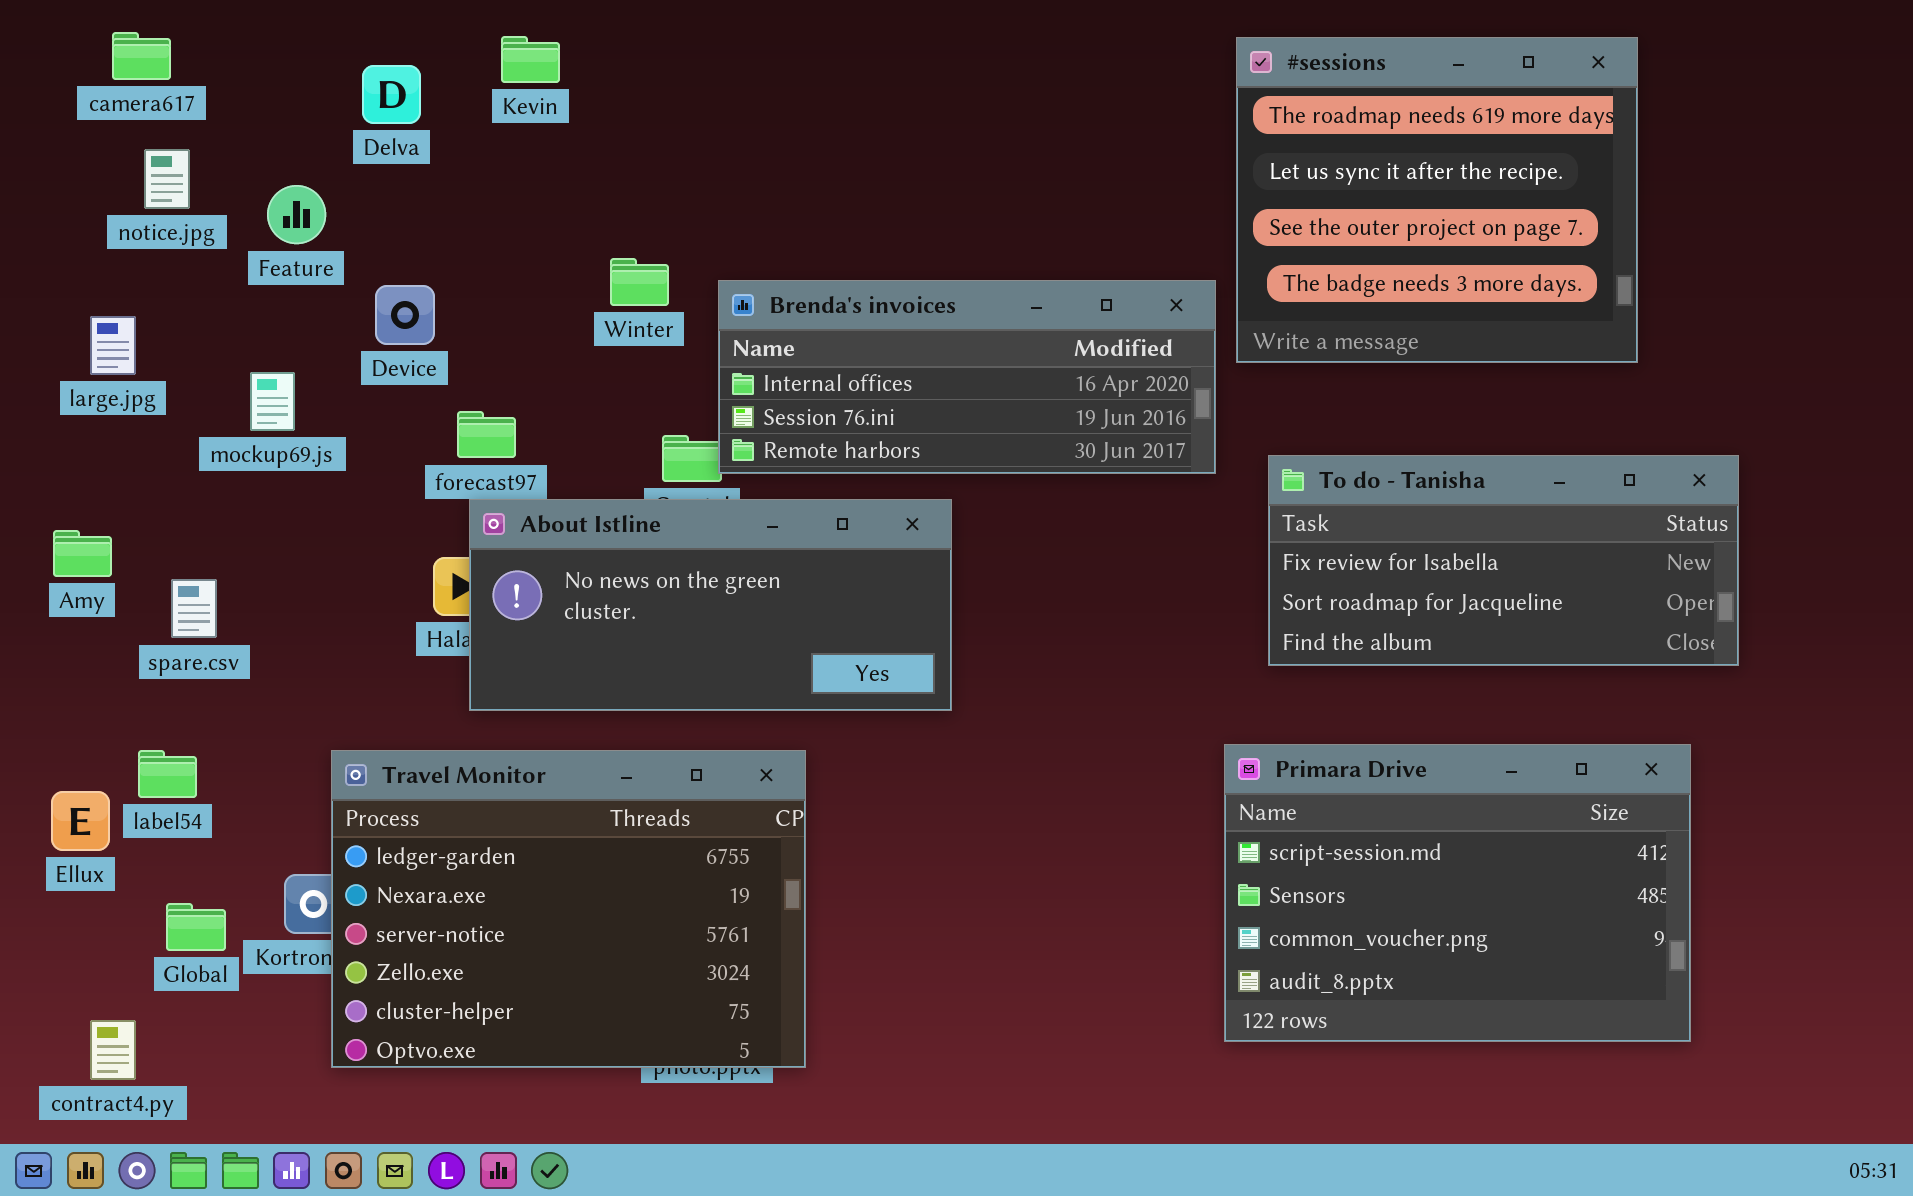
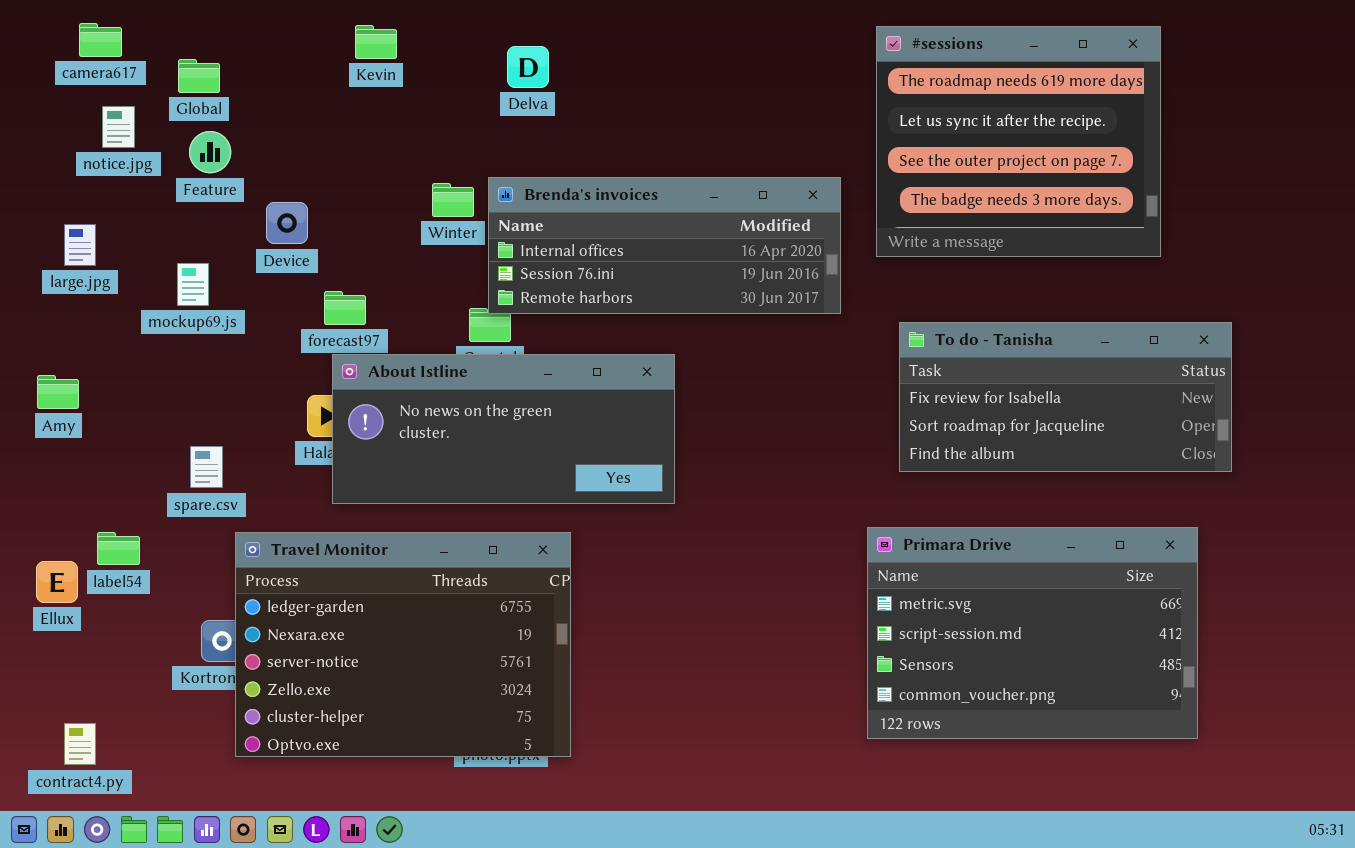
Delva: [362,65,421,124] -> [507,46,549,88], moved
Brenda's invoices: [718,280,1216,474] -> [488,177,841,314], moved
spare.csv: [171,579,217,638] -> [190,446,223,488], moved
Primara Drive: [1224,744,1691,1042] -> [867,527,1198,739], scrolled up 1 row
Global: [166,903,226,951] -> [178,59,220,93], moved

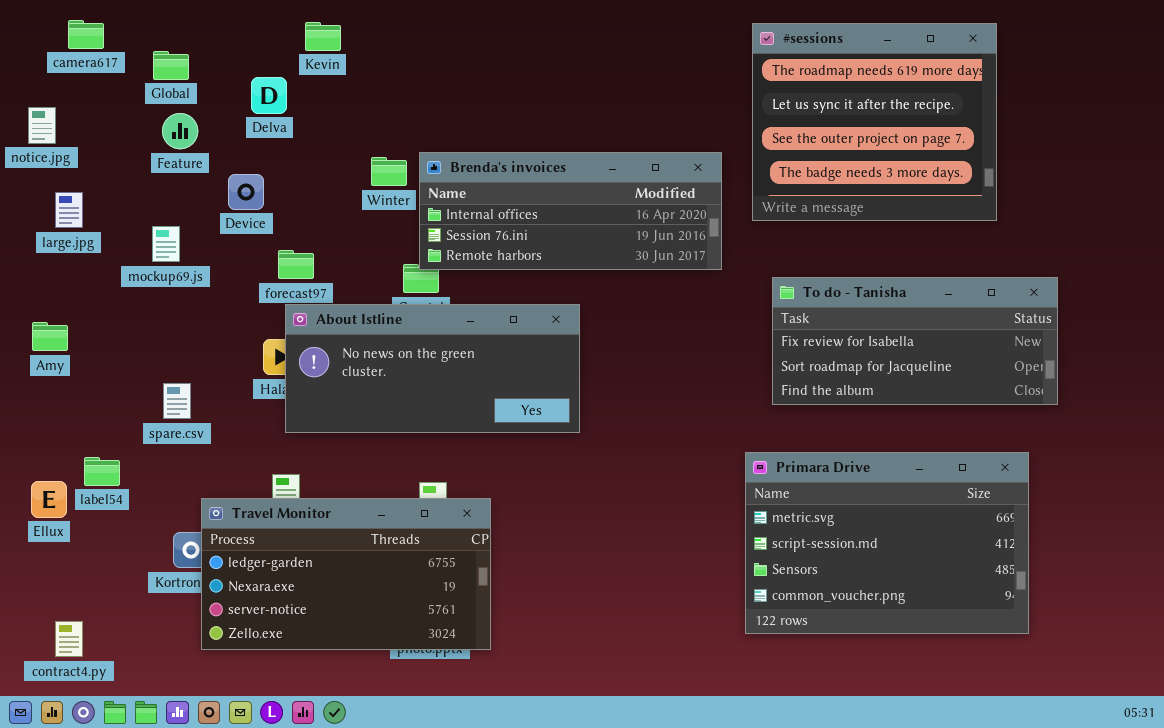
Delva: [507,46,549,88] -> [251,77,287,114], moved
notice.jpg: [102,106,135,148] -> [28,107,56,144], moved
Travel Monitor: [235,532,571,757] -> [201,498,491,650], resized

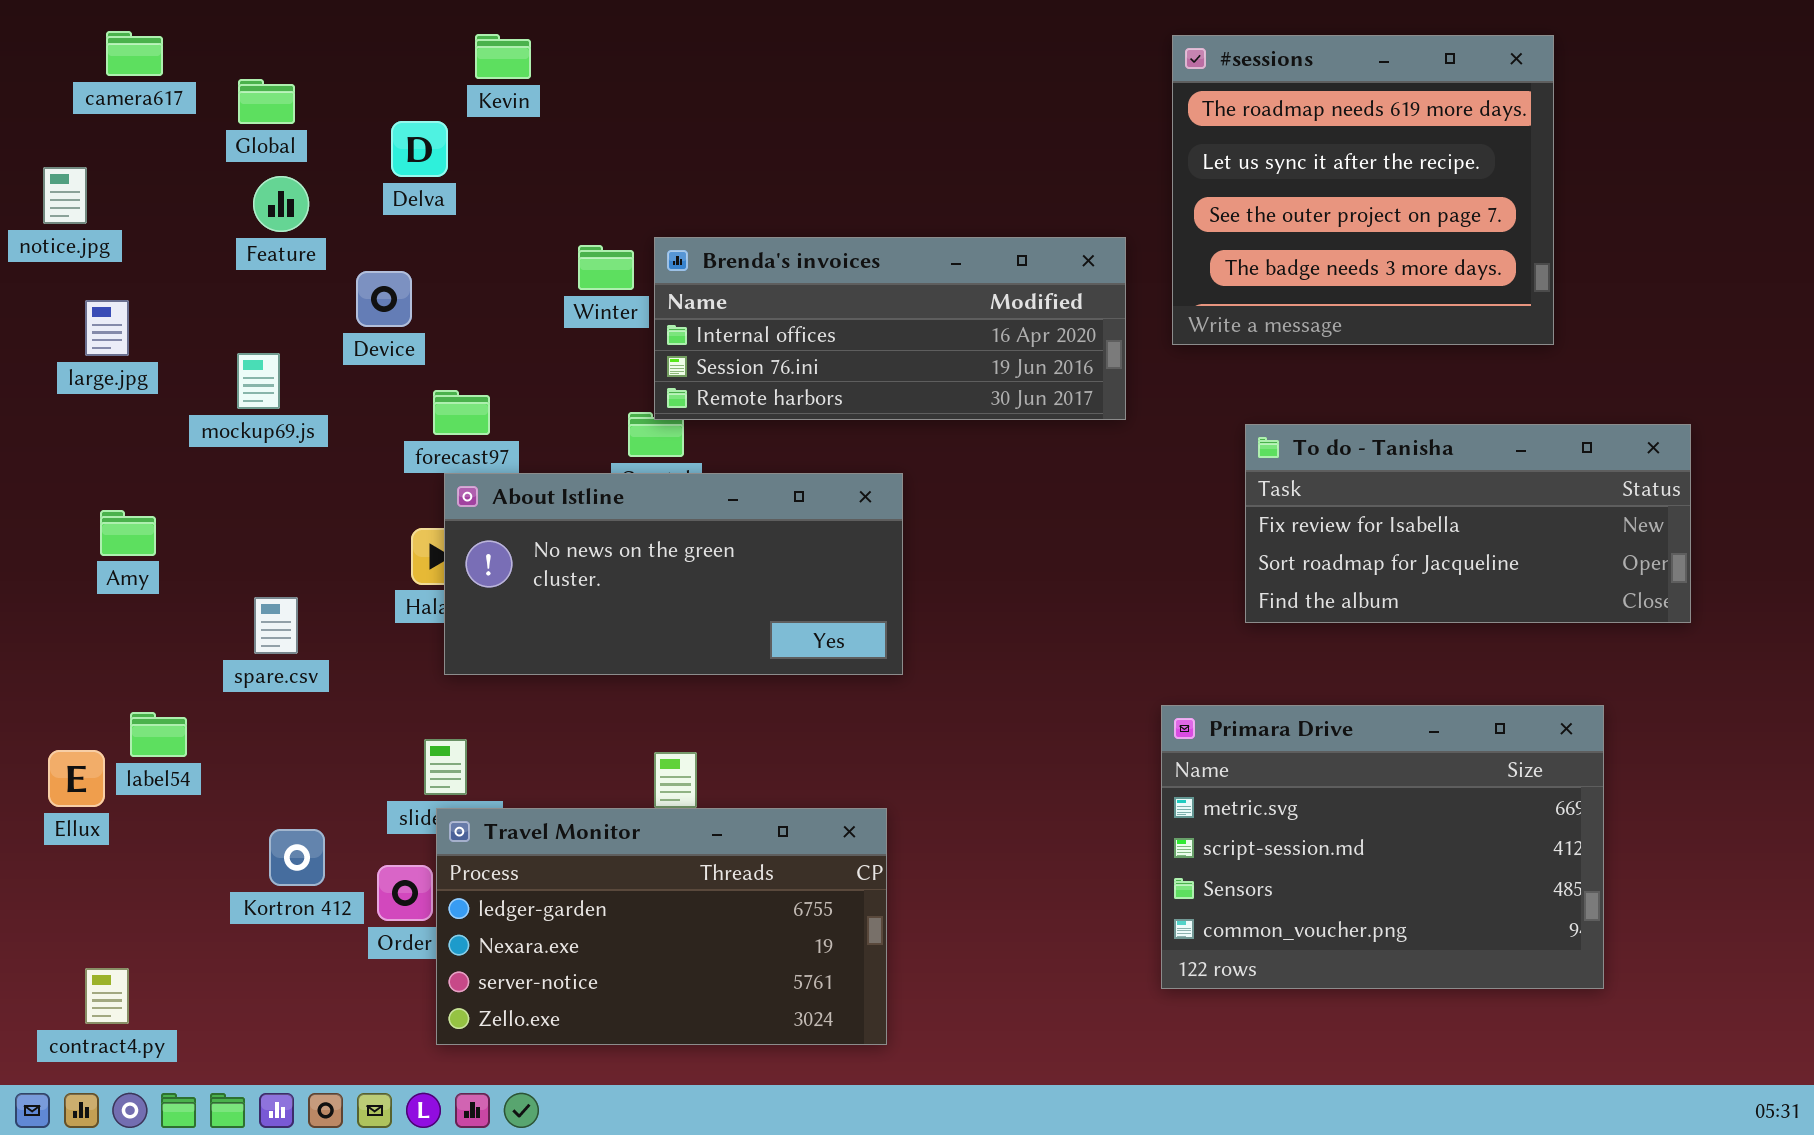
To do - Tanisha: [772,277,1058,405] -> [1245,424,1691,623], moved
Amy: [32,322,68,351] -> [100,510,156,556], moved
Travel Monitor: [201,498,491,650] -> [436,808,887,1045], moved

